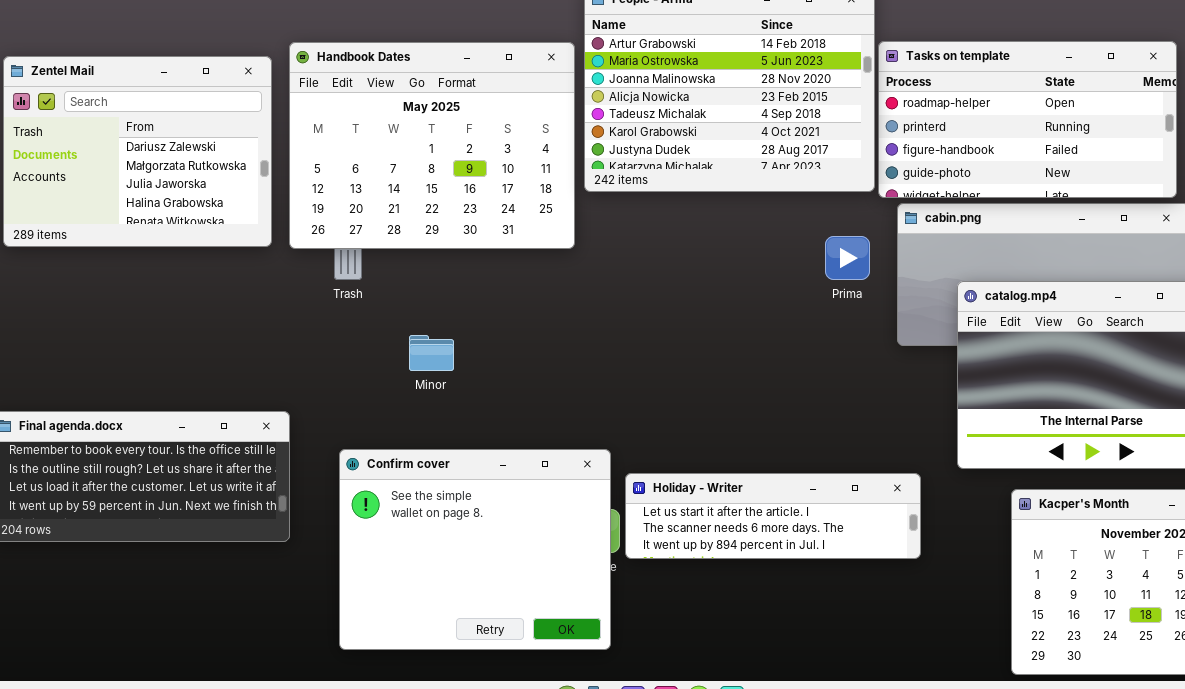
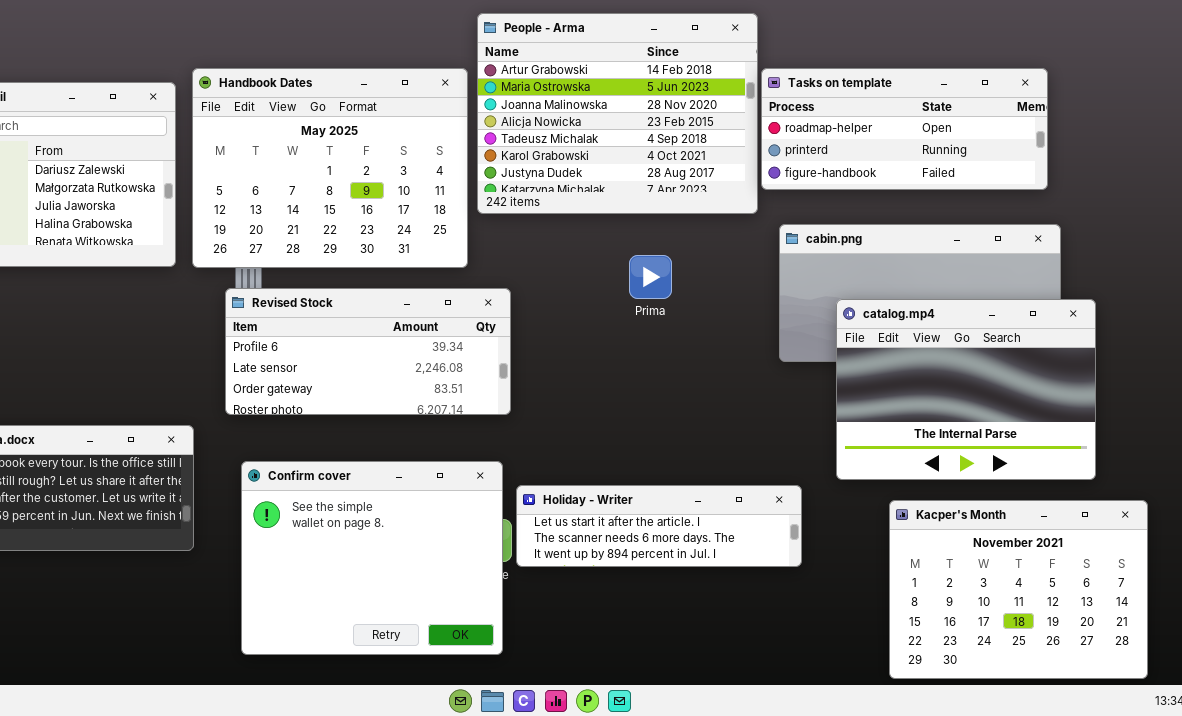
Tasks on template: [878,41,1177,198] -> [761,68,1048,190], resized
Prima: [825,236,870,280] -> [629,255,672,299], moved
Revised Stock: none -> [225,288,511,415], opened

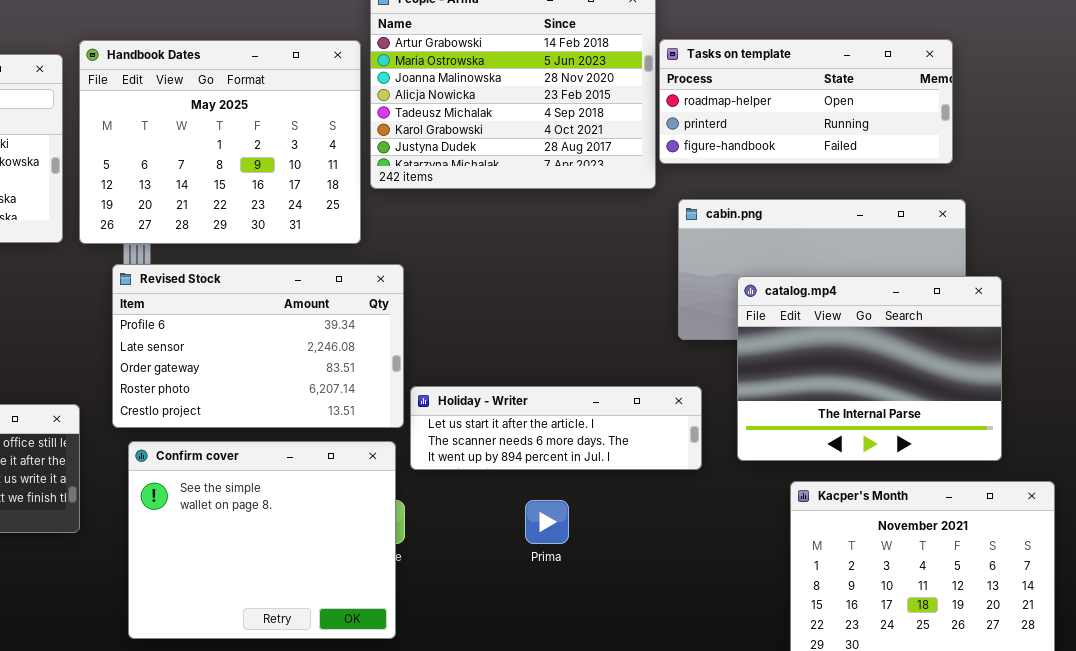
Prima: [629,255,672,299] -> [525,500,569,544], moved
Revised Stock: [225,288,511,415] -> [112,264,404,428], resized
Holiday - Writer: [516,485,802,567] -> [410,386,702,470], moved

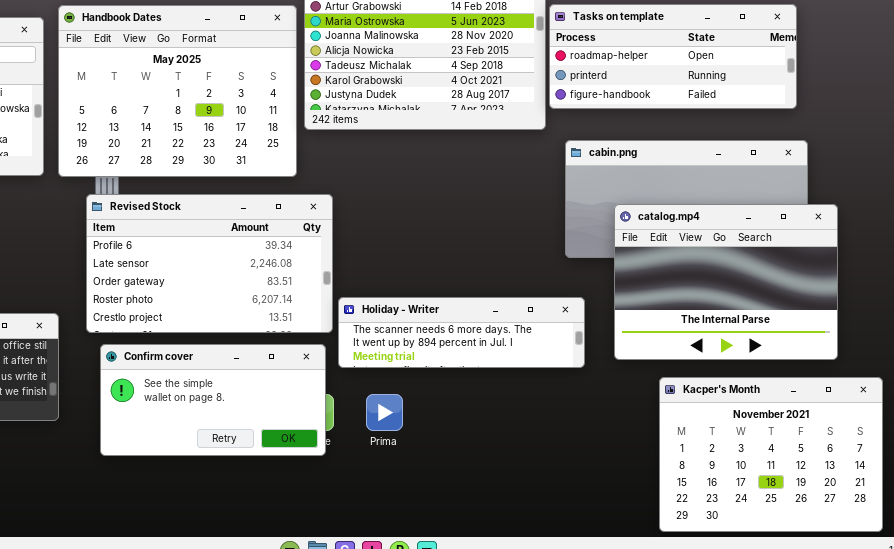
Holiday - Writer: [410,386,702,470] -> [338,297,585,368], scrolled down 1 row
Confirm cover: [128,441,396,639] -> [100,344,326,456], resized
Prima: [525,500,569,544] -> [366,394,403,431], moved

